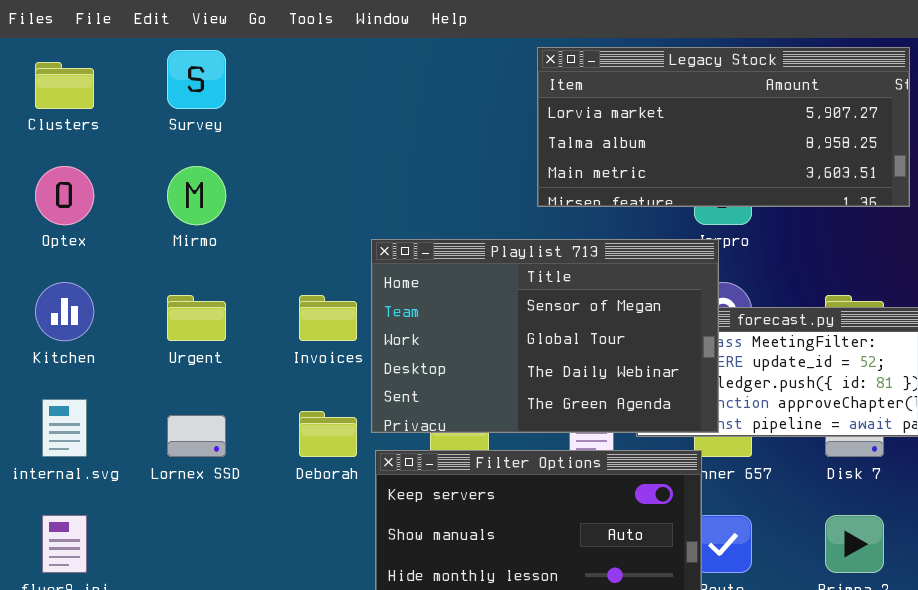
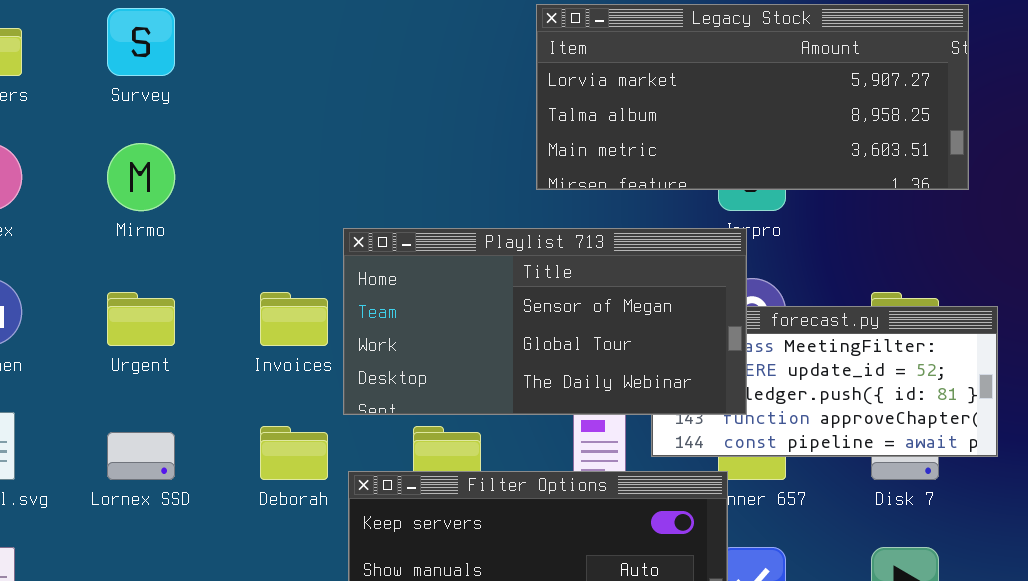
Playlist 713: [371,239,719,433] -> [343,228,747,415], resized

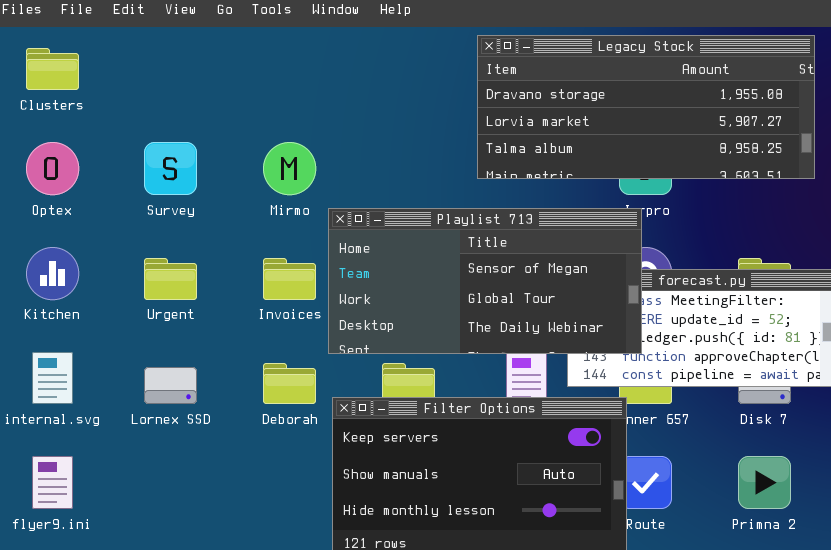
Legacy Stock: [536,4,969,190] -> [477,35,815,179], scrolled up 1 row
Survey: [107,8,175,76] -> [144,142,197,195], moved
Mirmo: [107,143,175,211] -> [263,142,316,195], moved

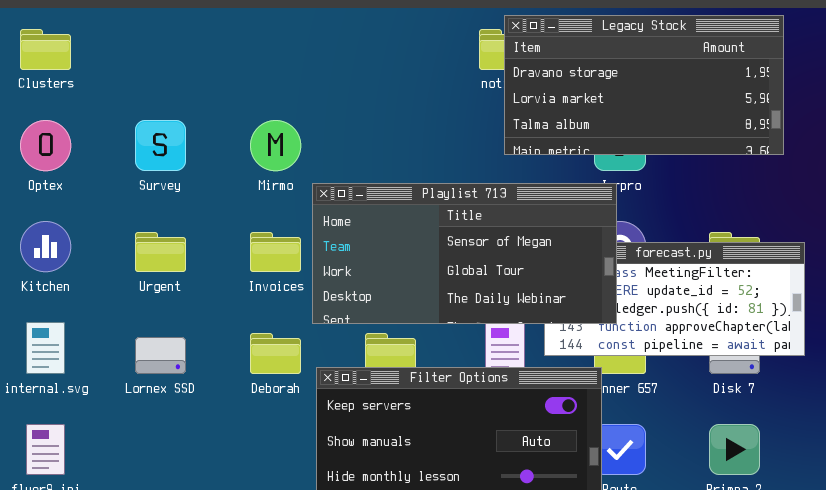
Legacy Stock: [477,35,815,179] -> [504,15,784,155], resized

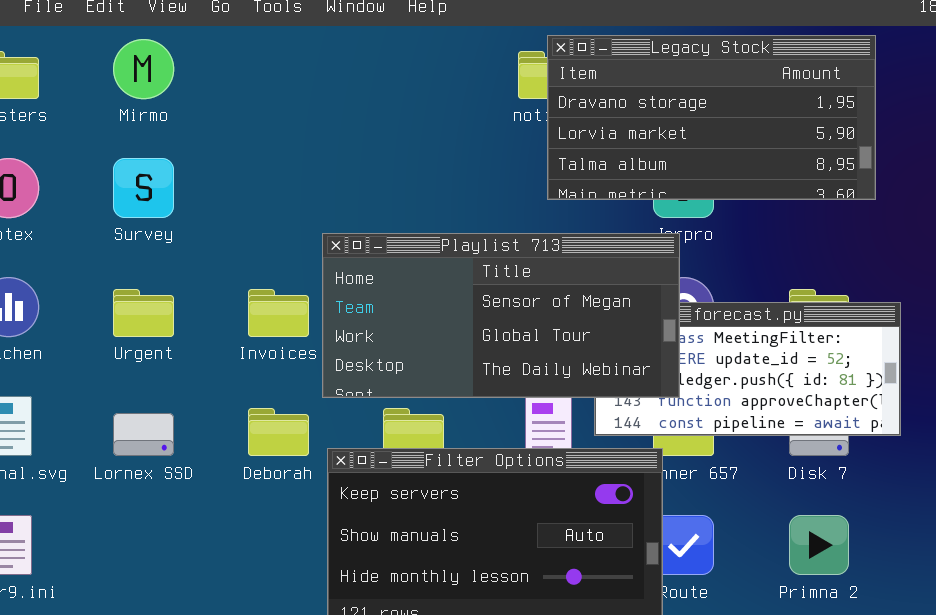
Mirmo: [250,120,301,171] -> [113,39,174,99], moved

